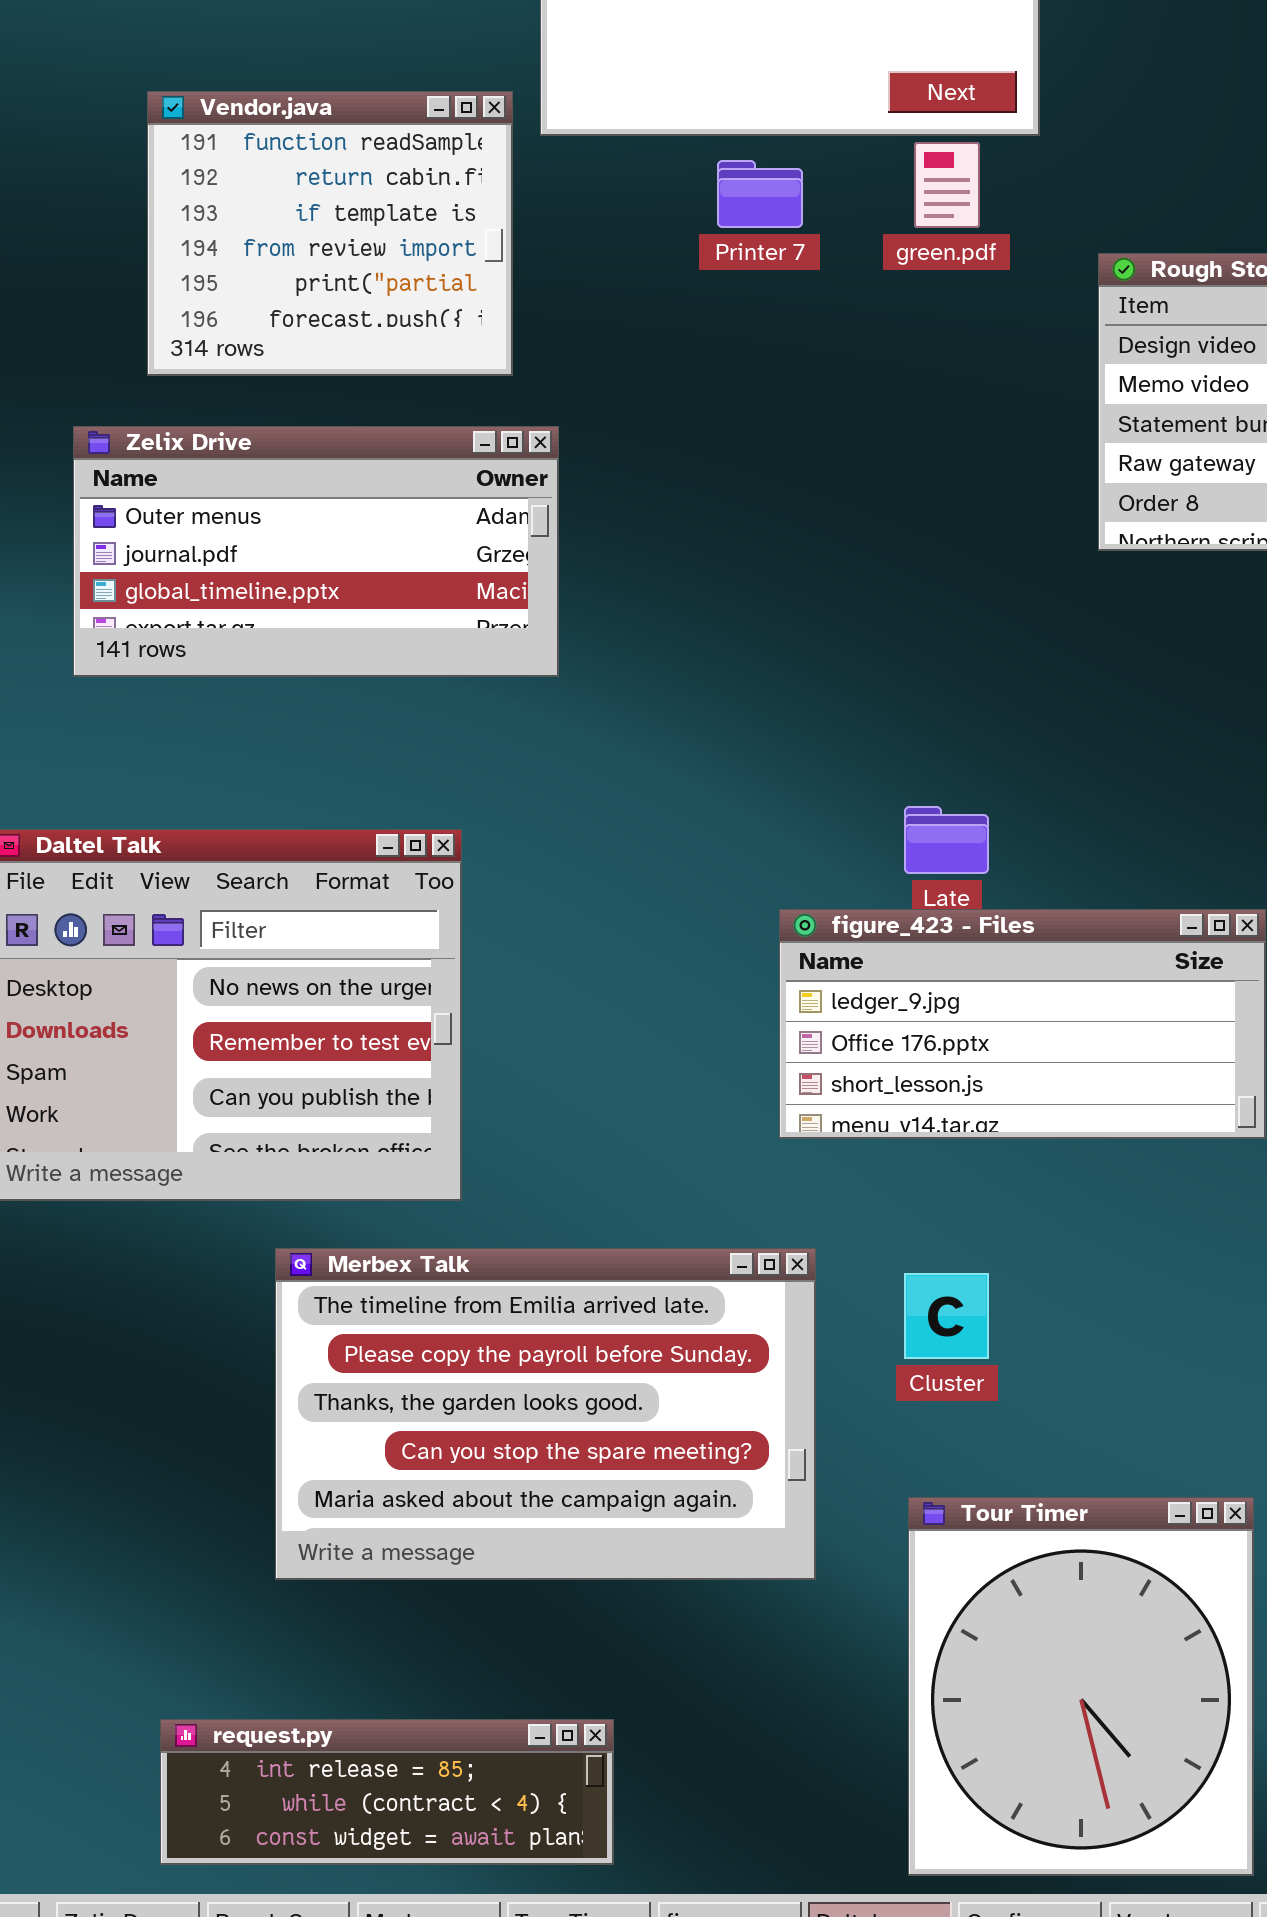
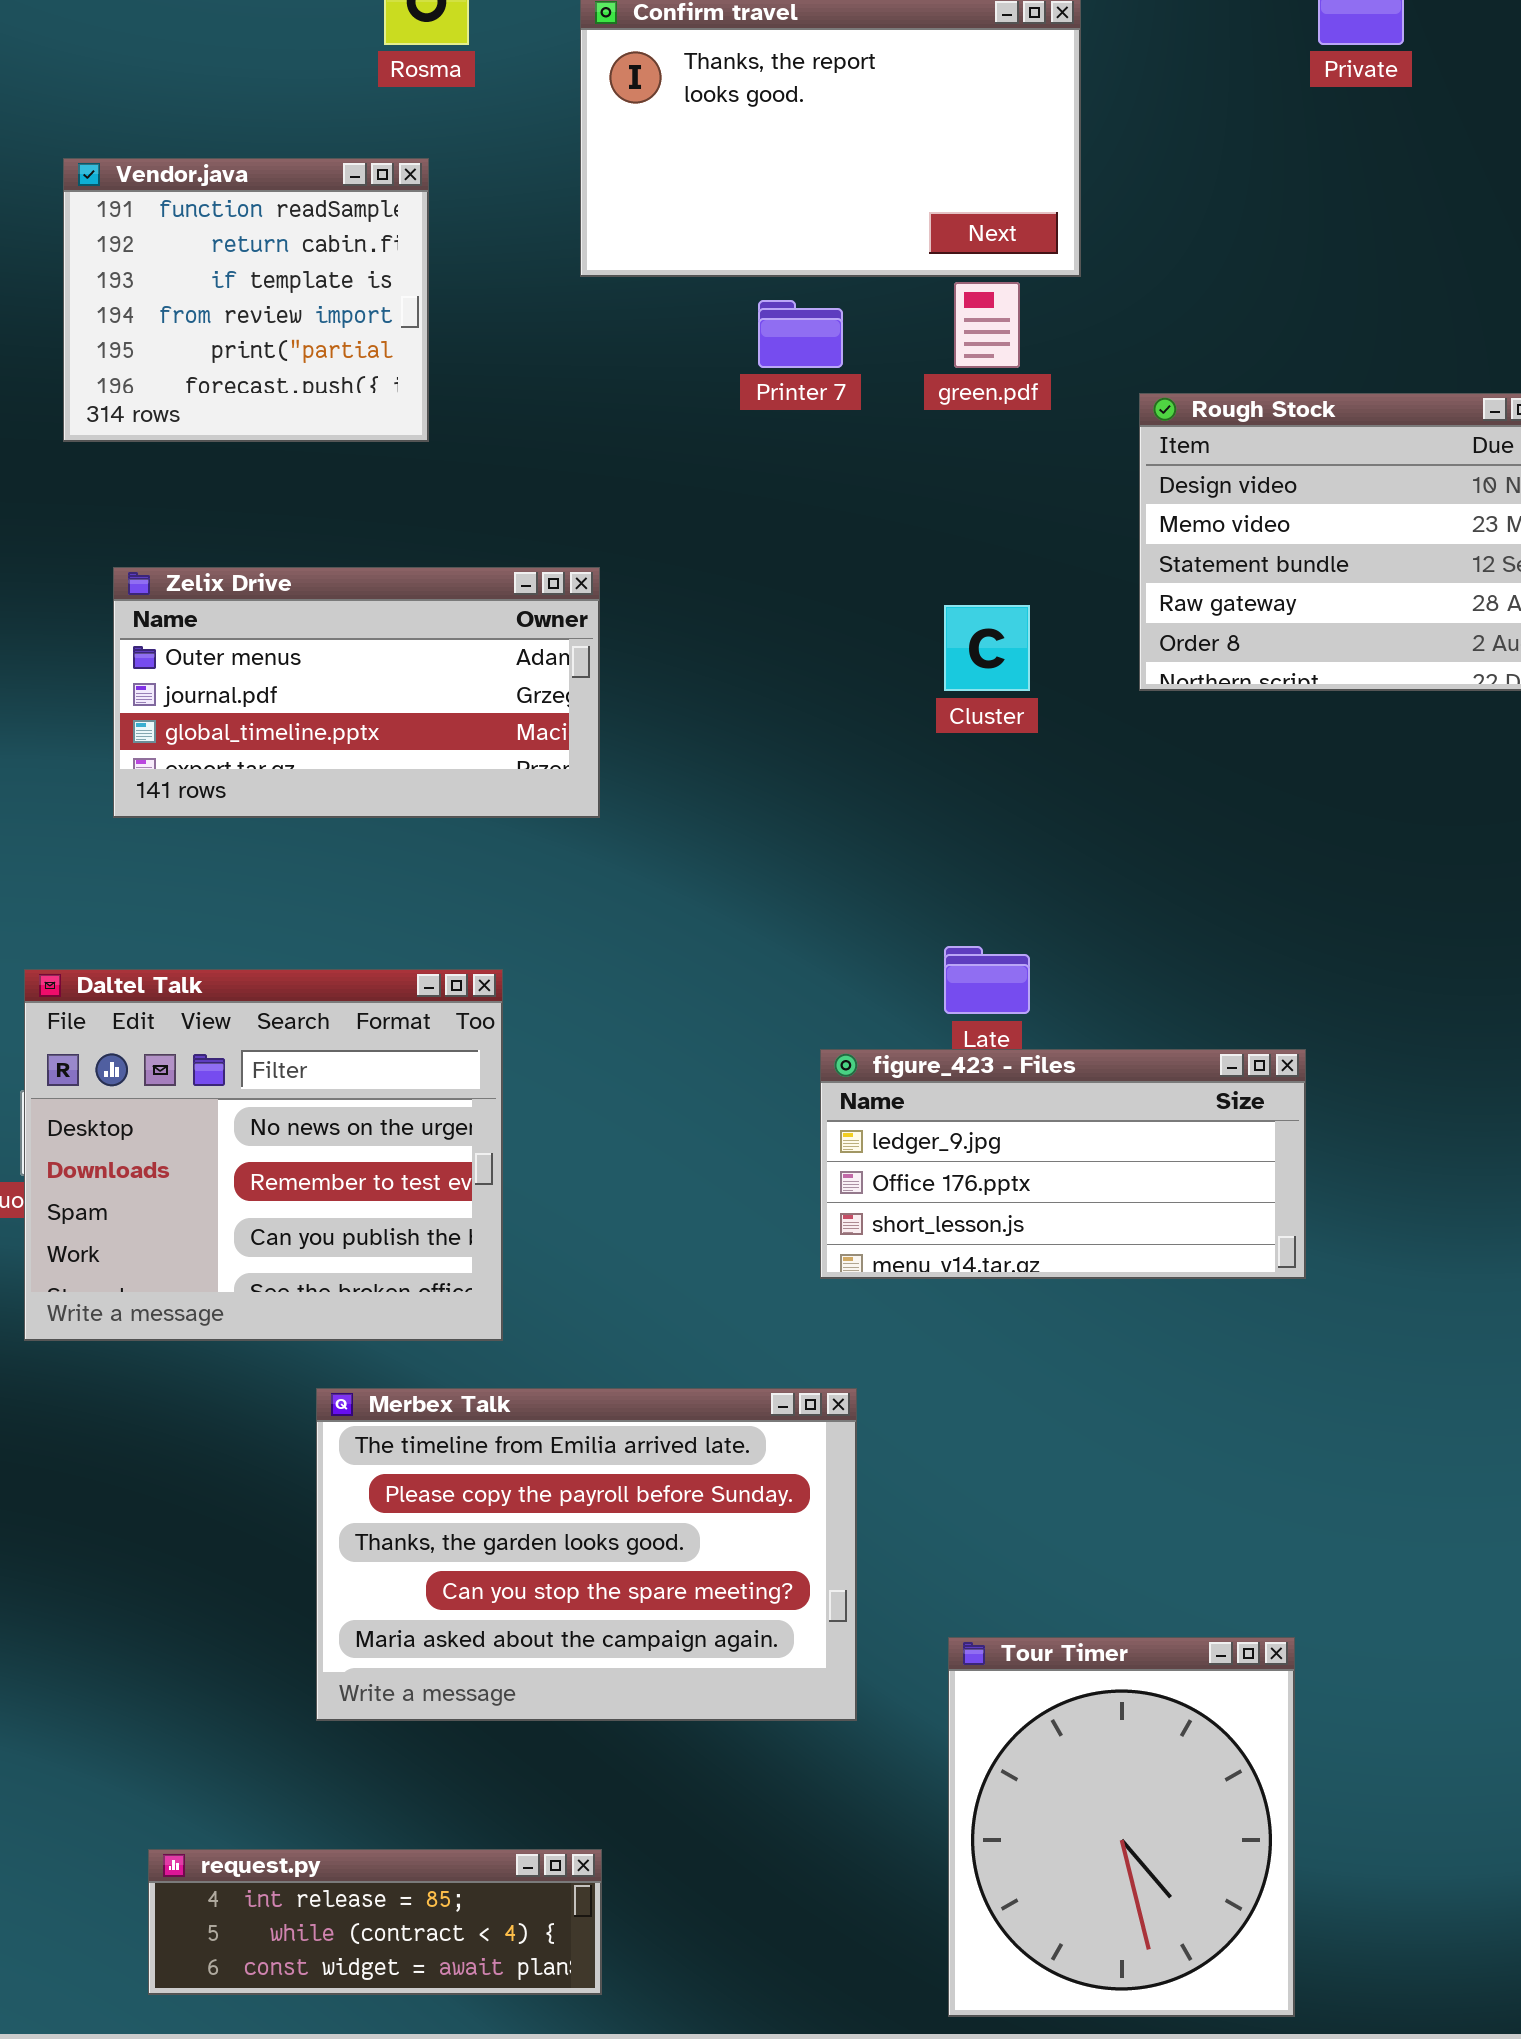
Vendor.java: [147,91,513,376] -> [63,158,429,442], moved
Cluster: [904,1273,989,1359] -> [944,605,1030,691], moved
request.py: [160,1719,614,1865] -> [148,1849,602,1995], moved

